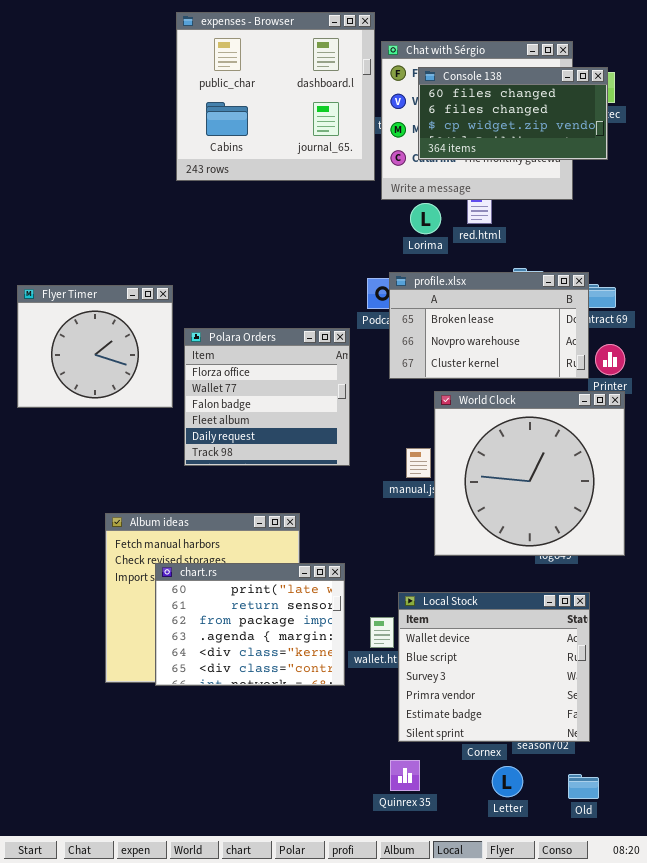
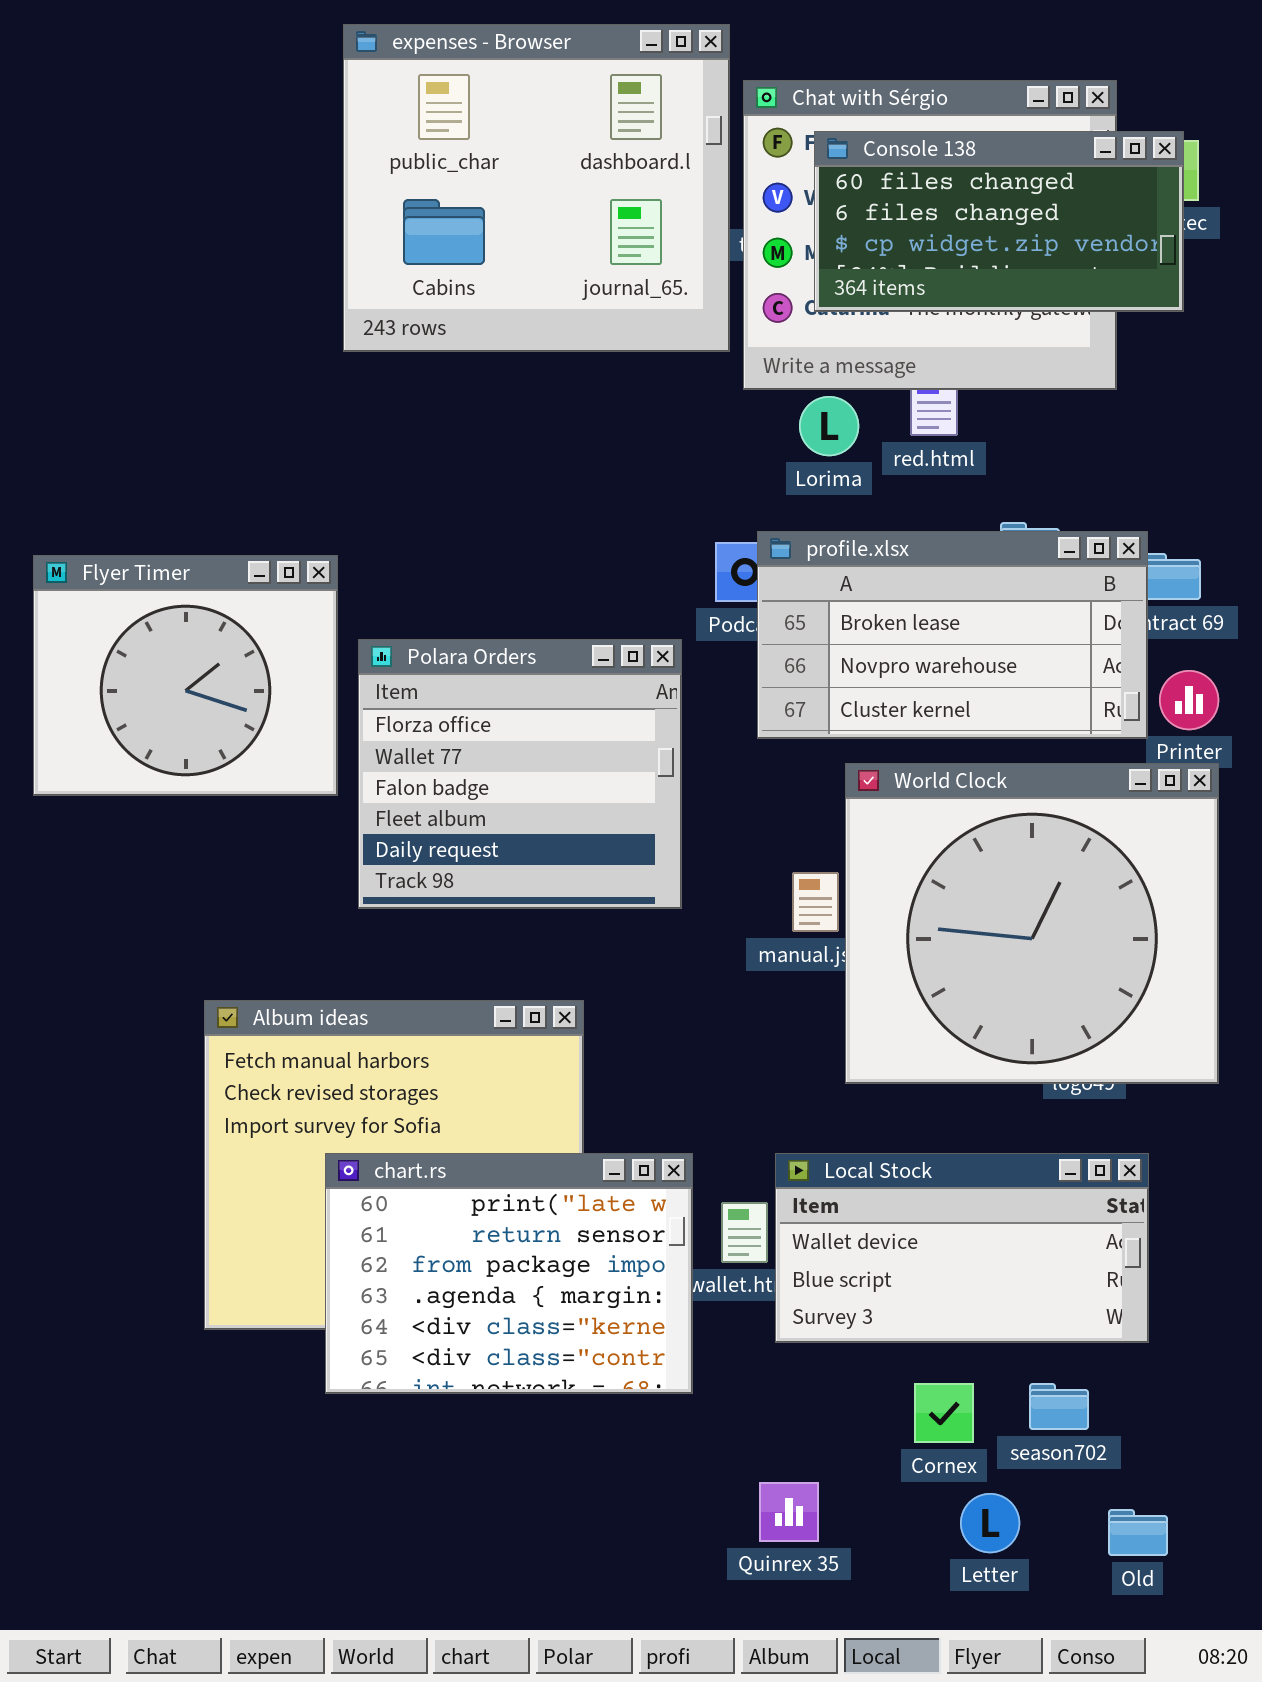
chart.rs: [155,563,345,686] -> [325,1153,693,1394], moved
Local Stock: [398,592,590,742] -> [775,1153,1149,1343], resized

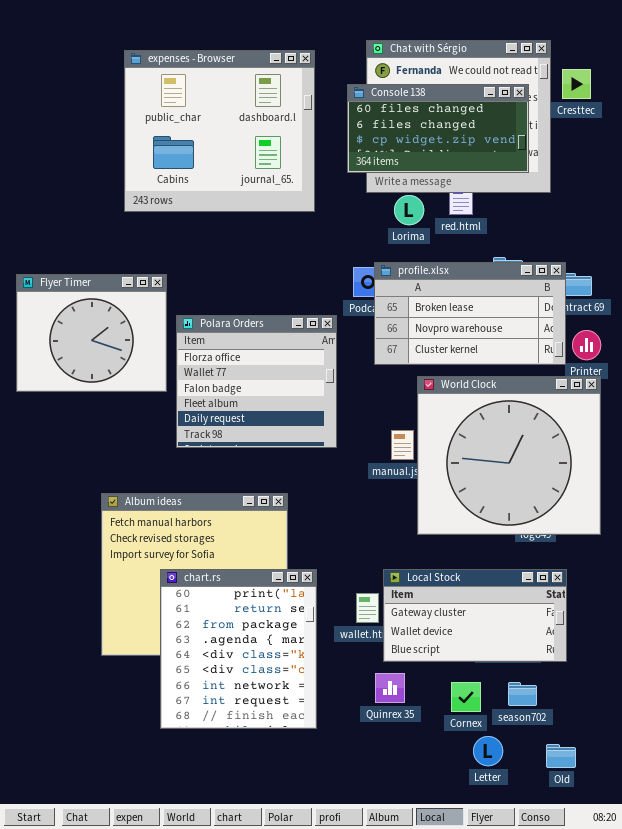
expenses - Browser: [343,24,730,352] -> [124,50,315,212], moved
Console 138: [814,131,1184,312] -> [347,84,529,173], moved
chart.rs: [325,1153,693,1394] -> [160,569,317,729], resized
Local Stock: [775,1153,1149,1343] -> [383,569,567,662], scrolled up 1 row
Quinrex 35: [759,1482,819,1542] -> [375,673,405,703], moved

